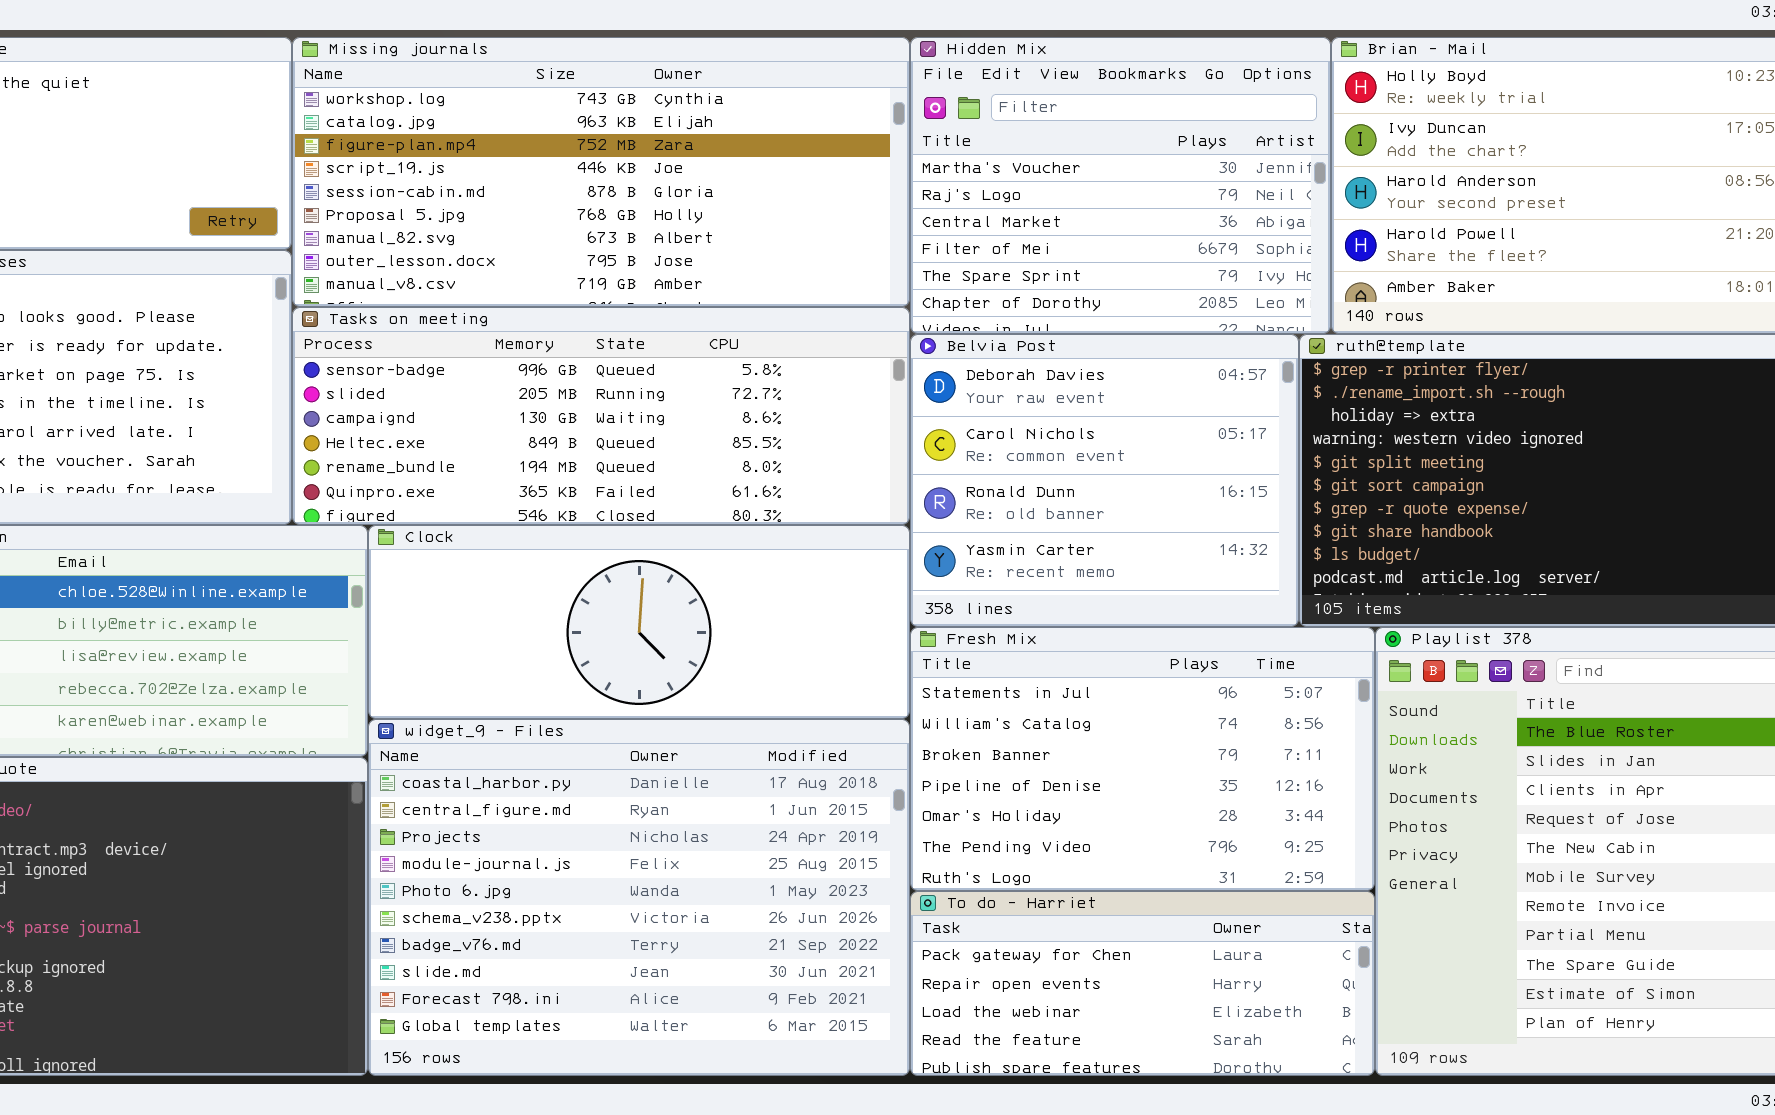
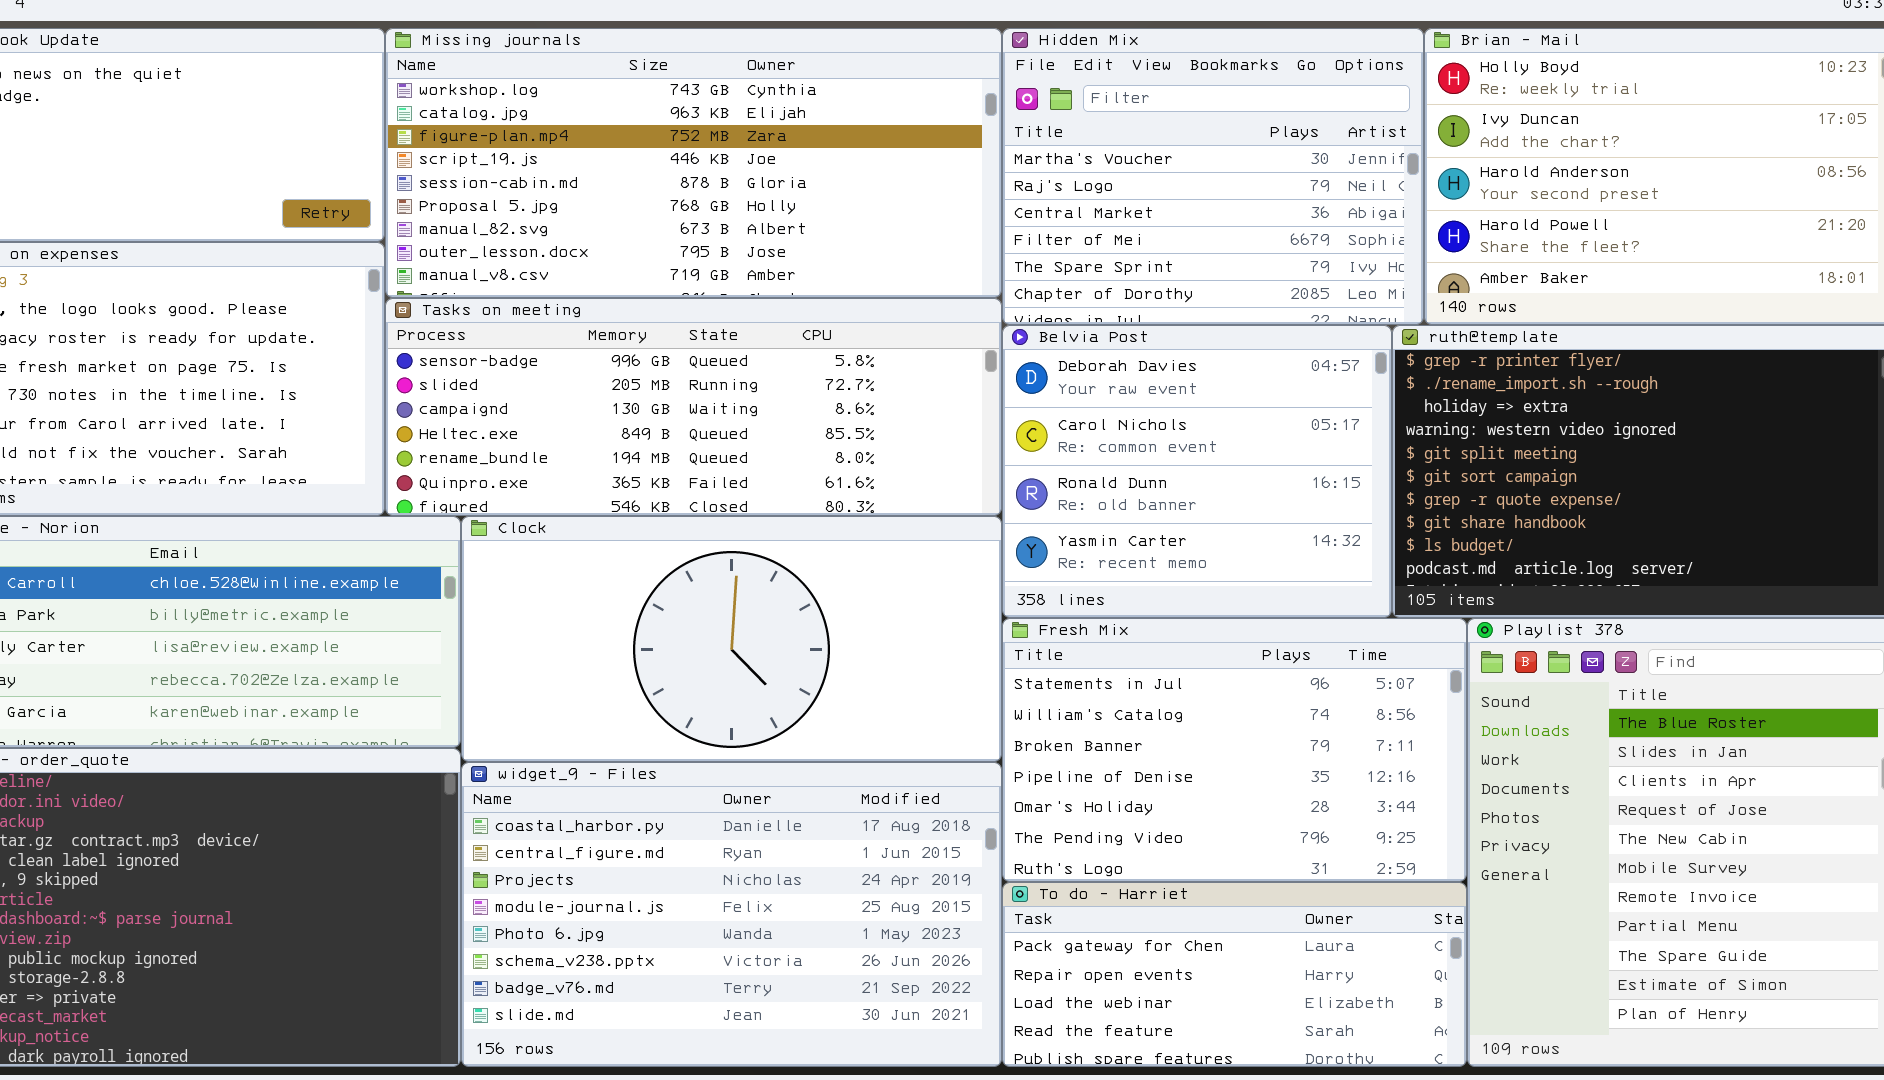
Clock: [368,525,910,719] -> [461,516,1002,762], resized
widget_9 - Files: [368,719,910,1076] -> [461,762,1002,1067], resized

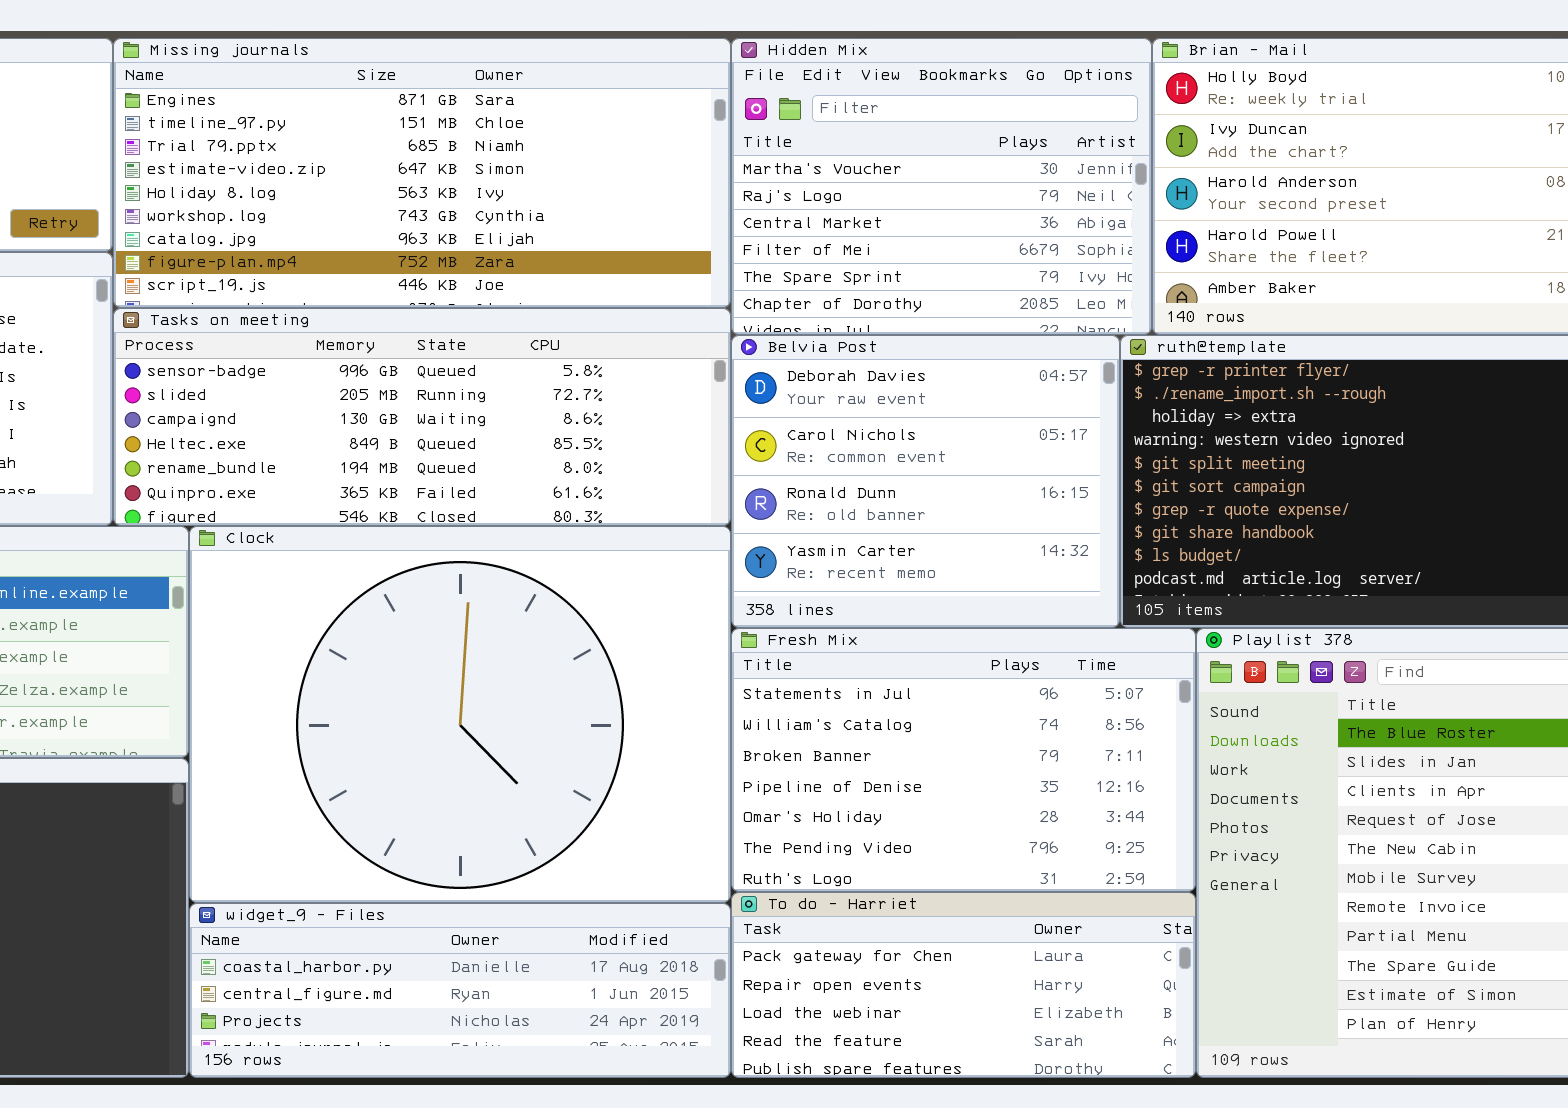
Missing journals: [385,28,1002,298] -> [113,38,731,308], scrolled up 5 rows
Clock: [461,516,1002,762] -> [189,526,731,903], resized
widget_9 - Files: [461,762,1002,1067] -> [189,903,731,1078], resized

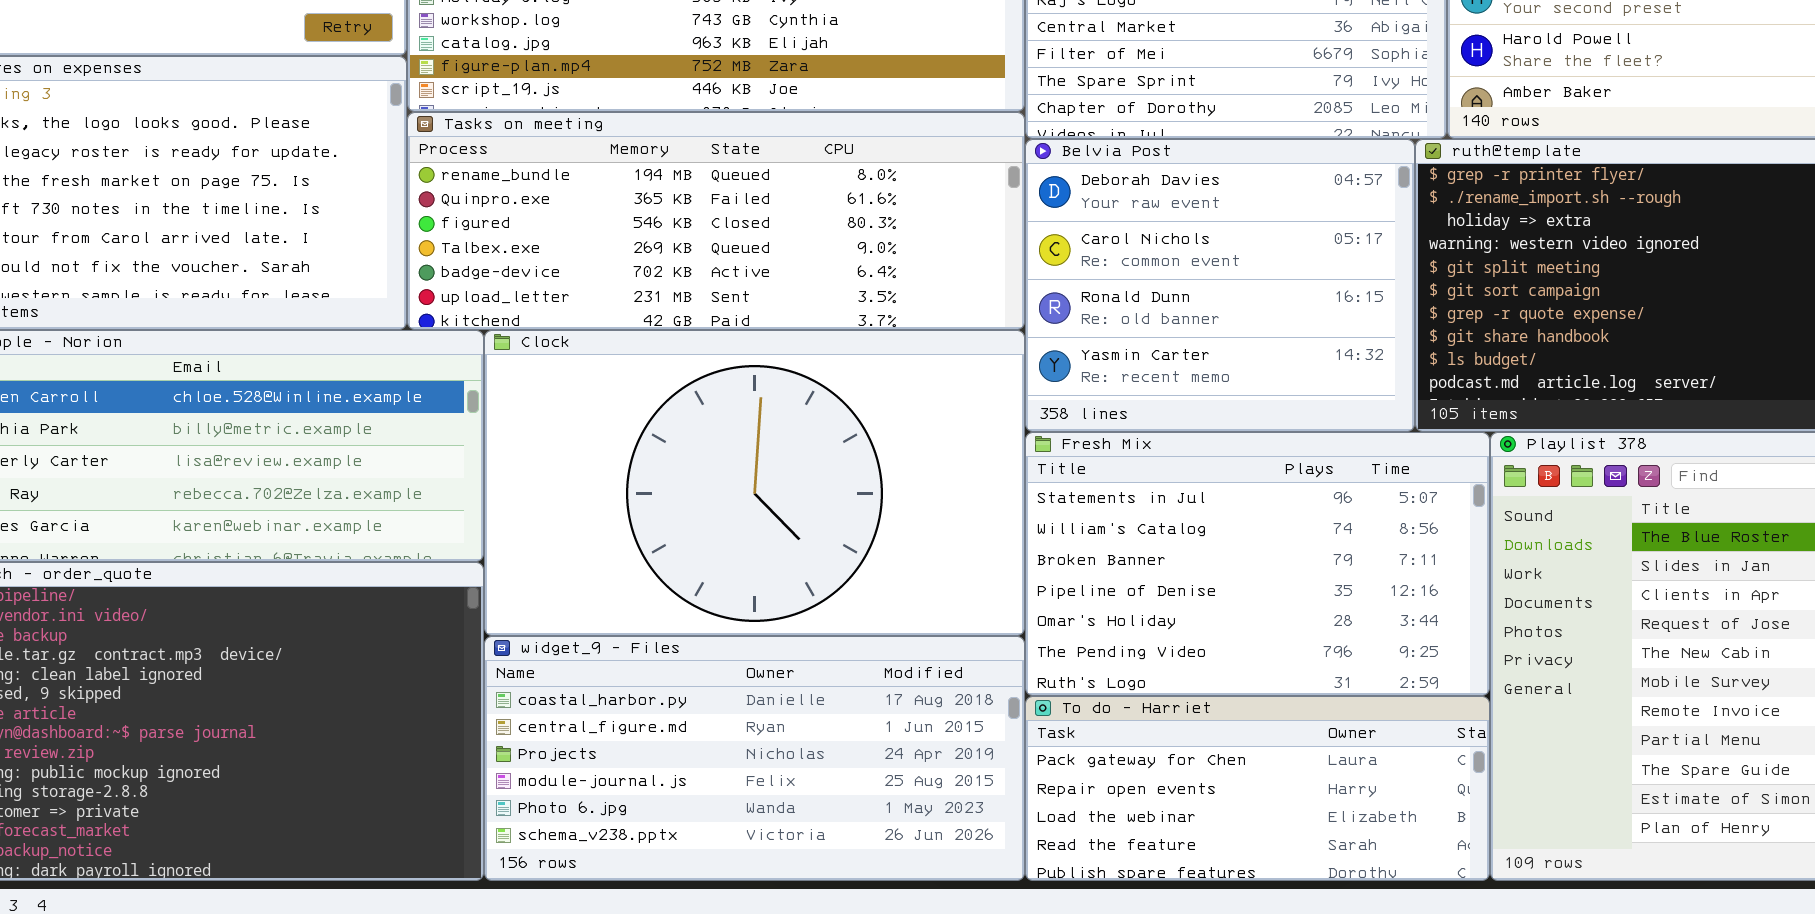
Tasks on meeting: [113,308,731,526] -> [407,112,1025,330], scrolled down 4 rows
Clock: [189,526,731,903] -> [484,330,1025,636], resized
widget_9 - Files: [189,903,731,1078] -> [484,636,1025,881], resized

